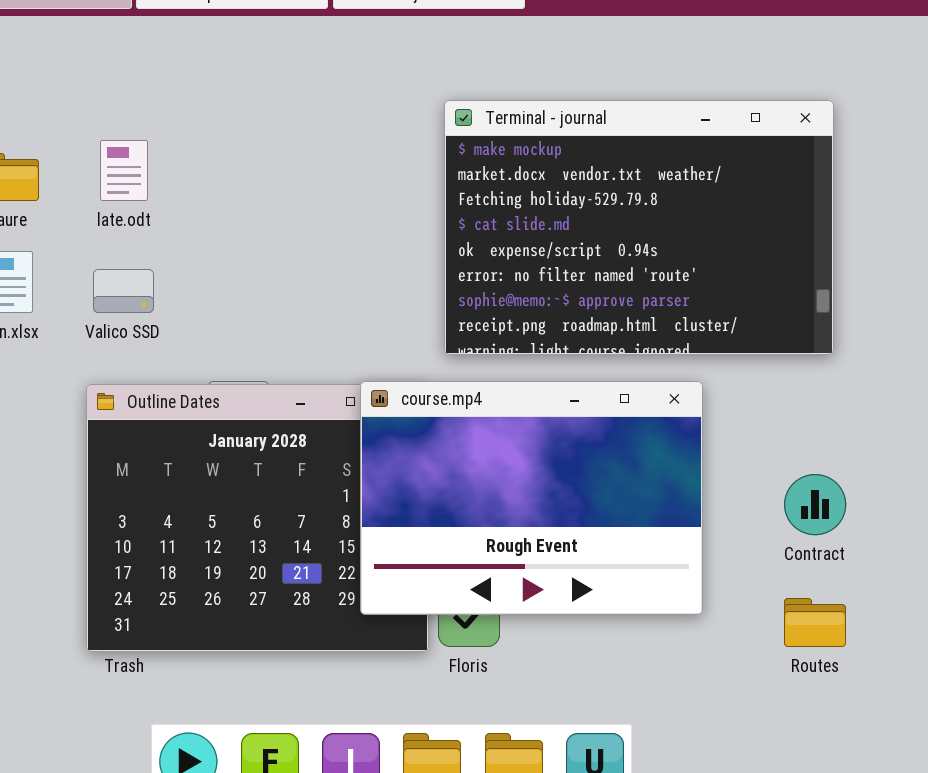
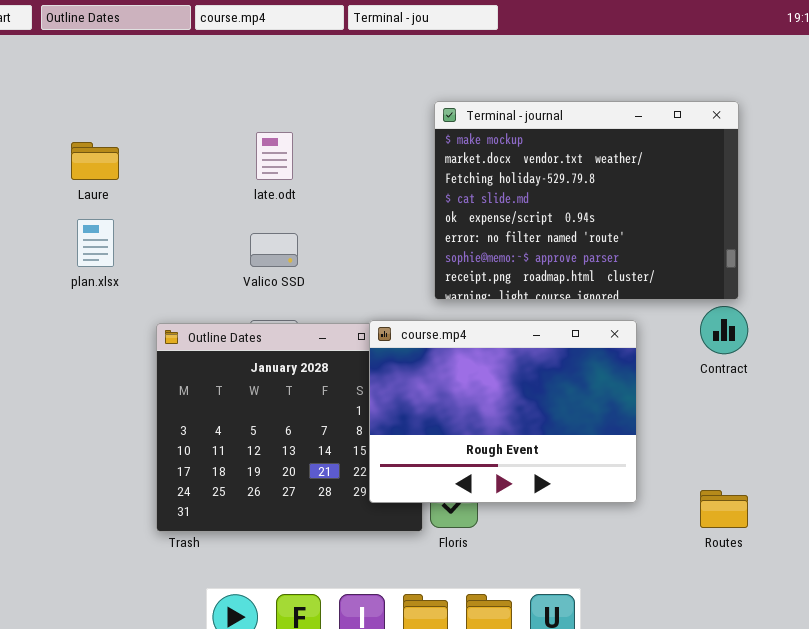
late.odt: [100,140,148,201] -> [256,132,293,180], moved
Valico SSD: [93,269,154,313] -> [250,233,298,267], moved
Contract: [784,474,846,535] -> [700,306,748,354], moved

